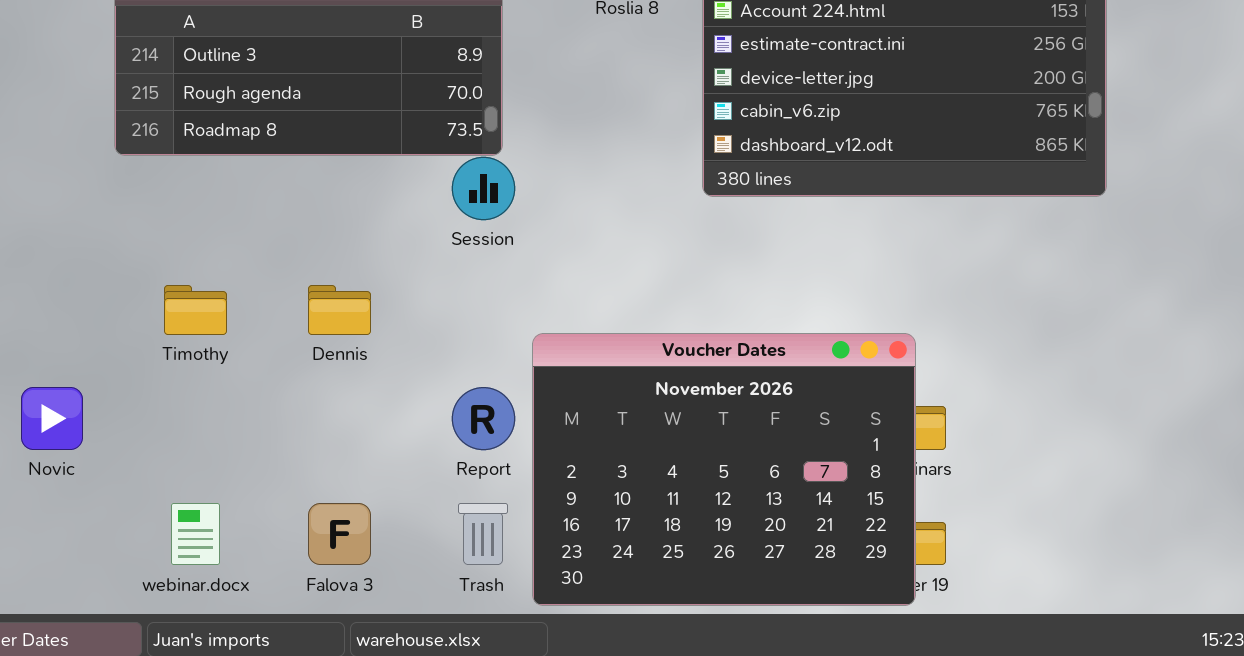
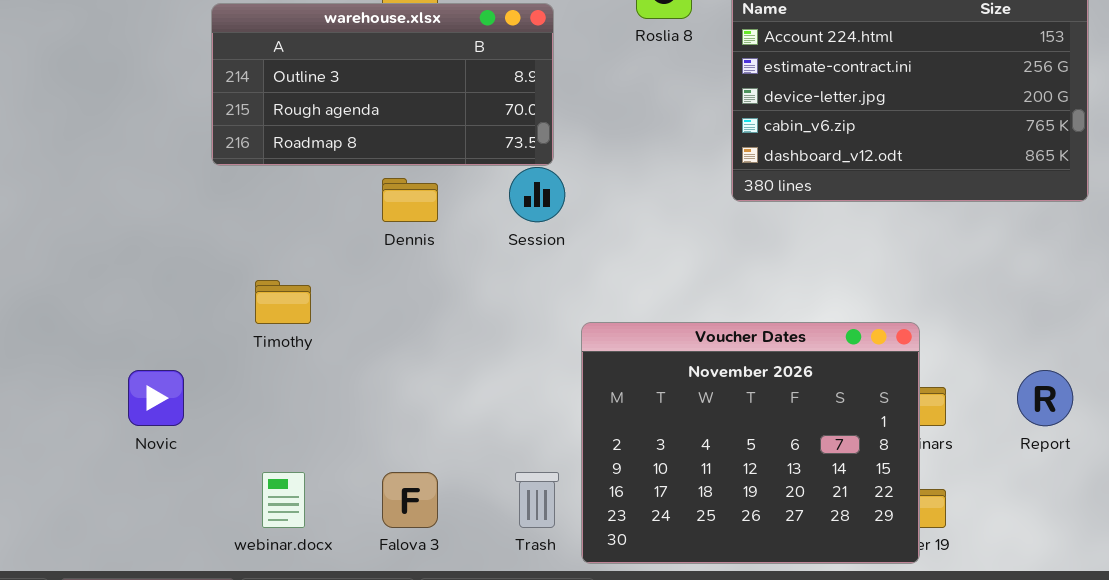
Dennis: [308,285,371,335] -> [382,178,438,222], moved
Report: [452,387,515,450] -> [1017,370,1073,426], moved

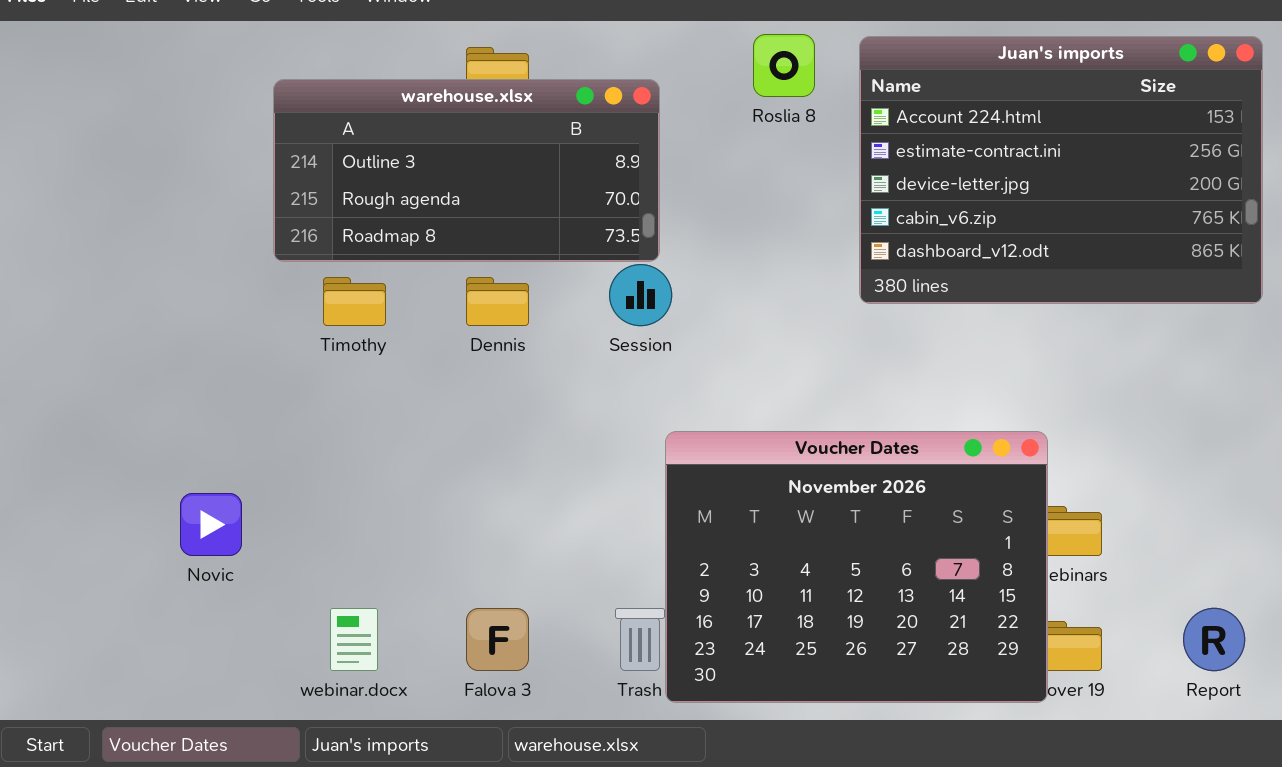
Timothy: [255,280,311,324] -> [323,277,386,326], moved
Voucher Dates: [581,322,920,564] -> [665,431,1048,703], moved
Report: [1017,370,1073,426] -> [1183,608,1245,671], moved

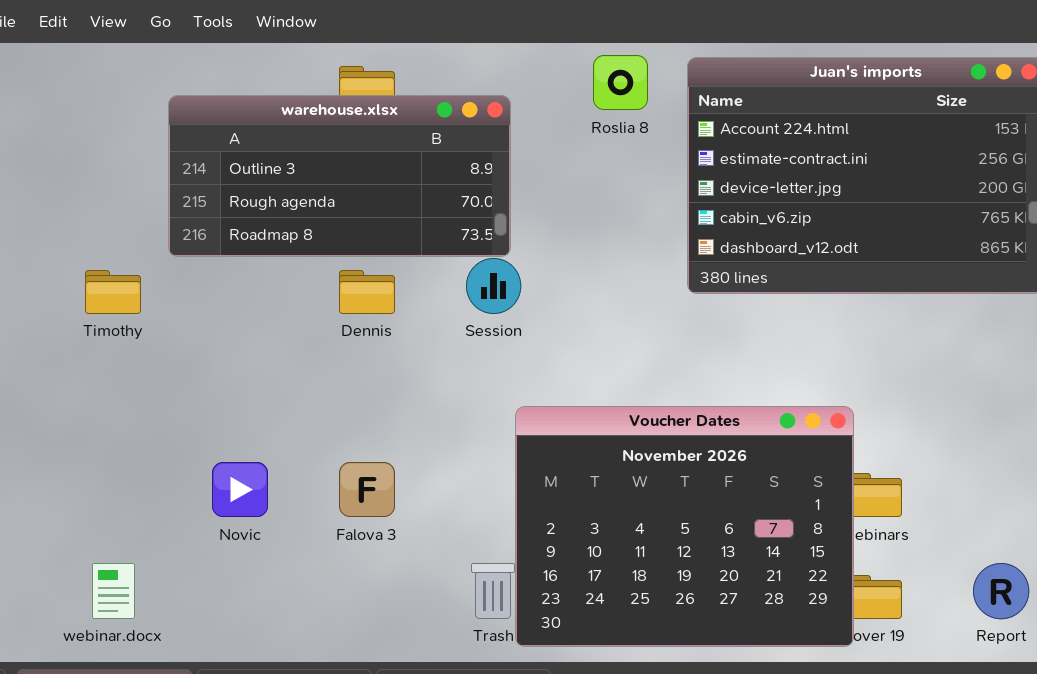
Timothy: [323,277,386,326] -> [85,270,141,314], moved
Novic: [180,493,242,556] -> [212,462,268,517], moved
webinar.docx: [330,608,378,671] -> [92,563,135,619], moved
Falova 3: [466,608,529,671] -> [339,462,395,517], moved

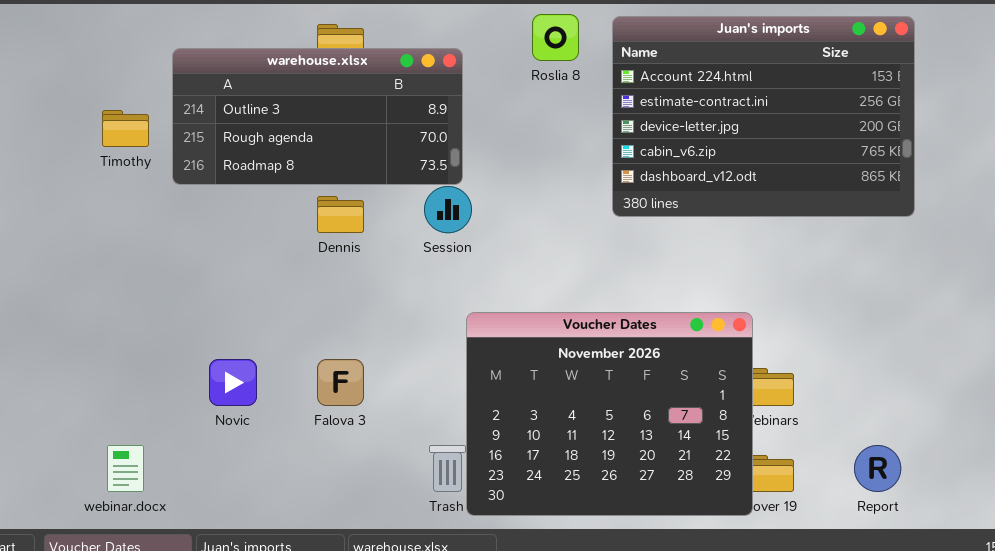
Timothy: [85,270,141,314] -> [102,110,149,147], moved

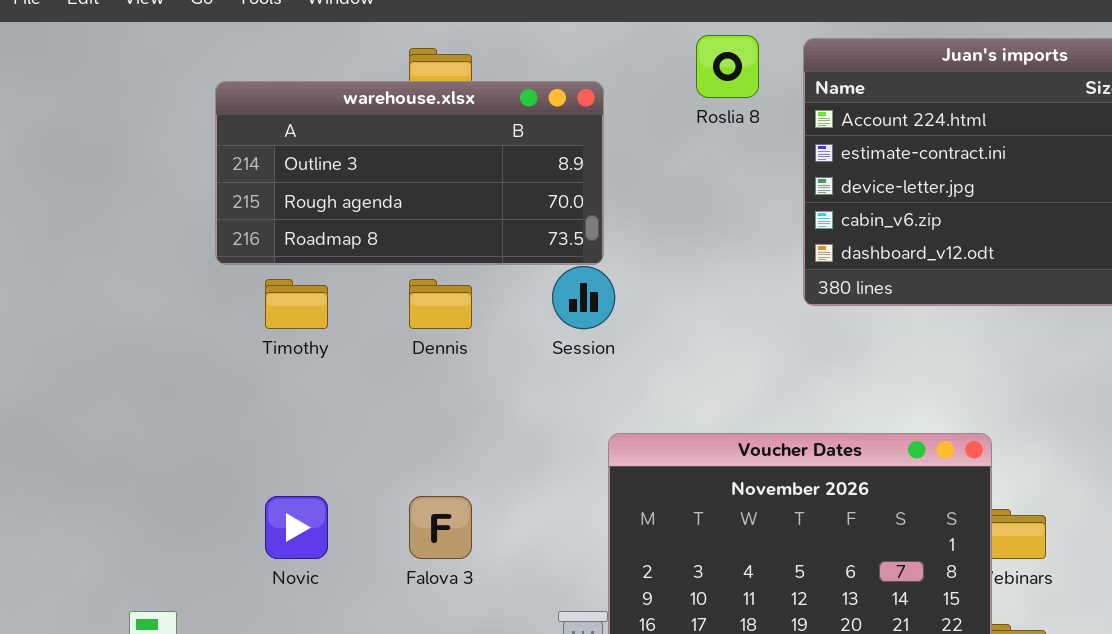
Timothy: [102,110,149,147] -> [265,279,328,329], moved

